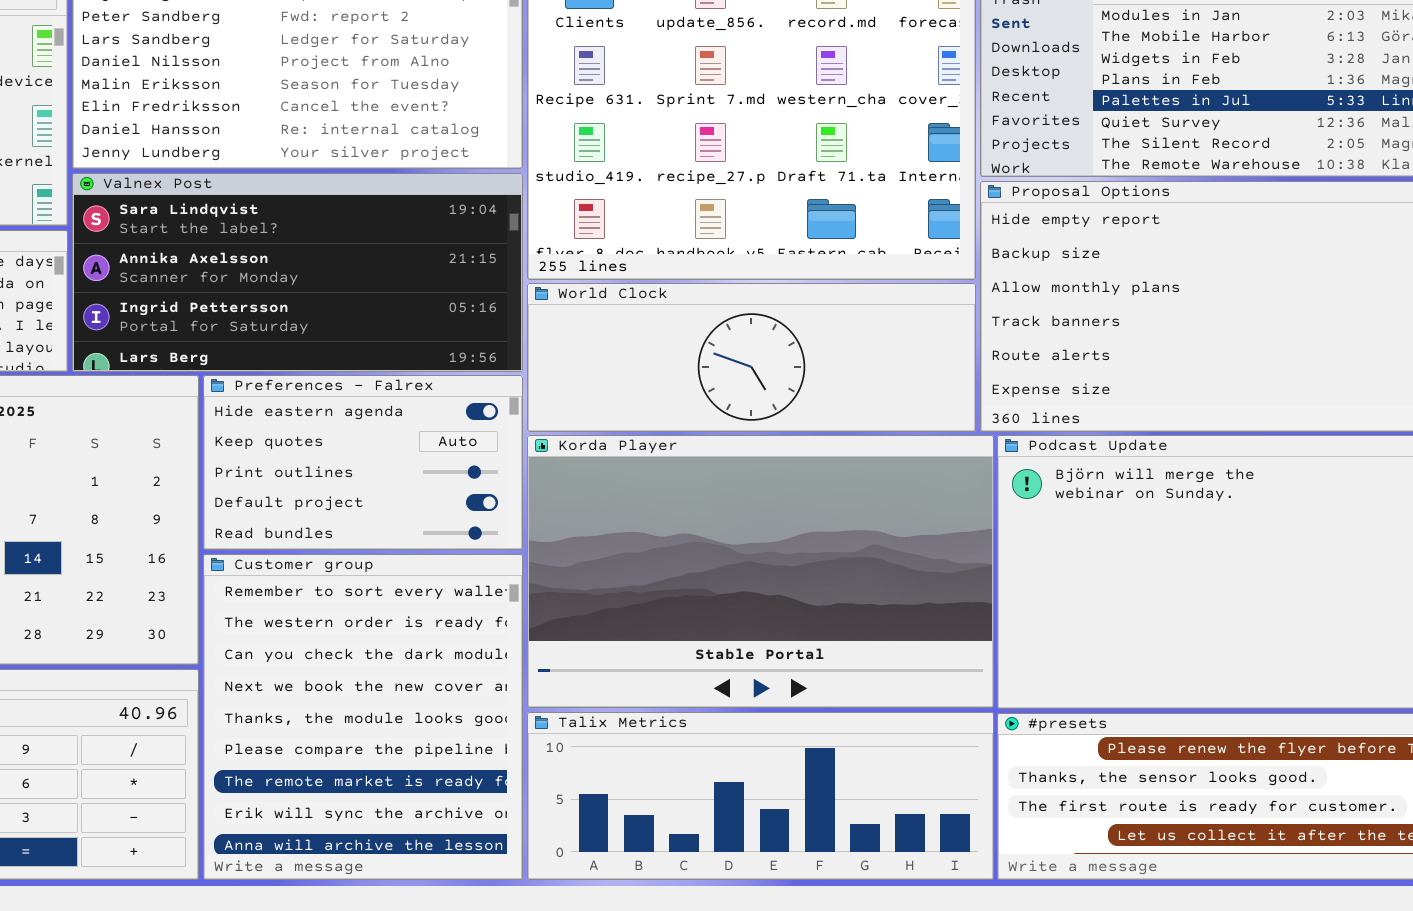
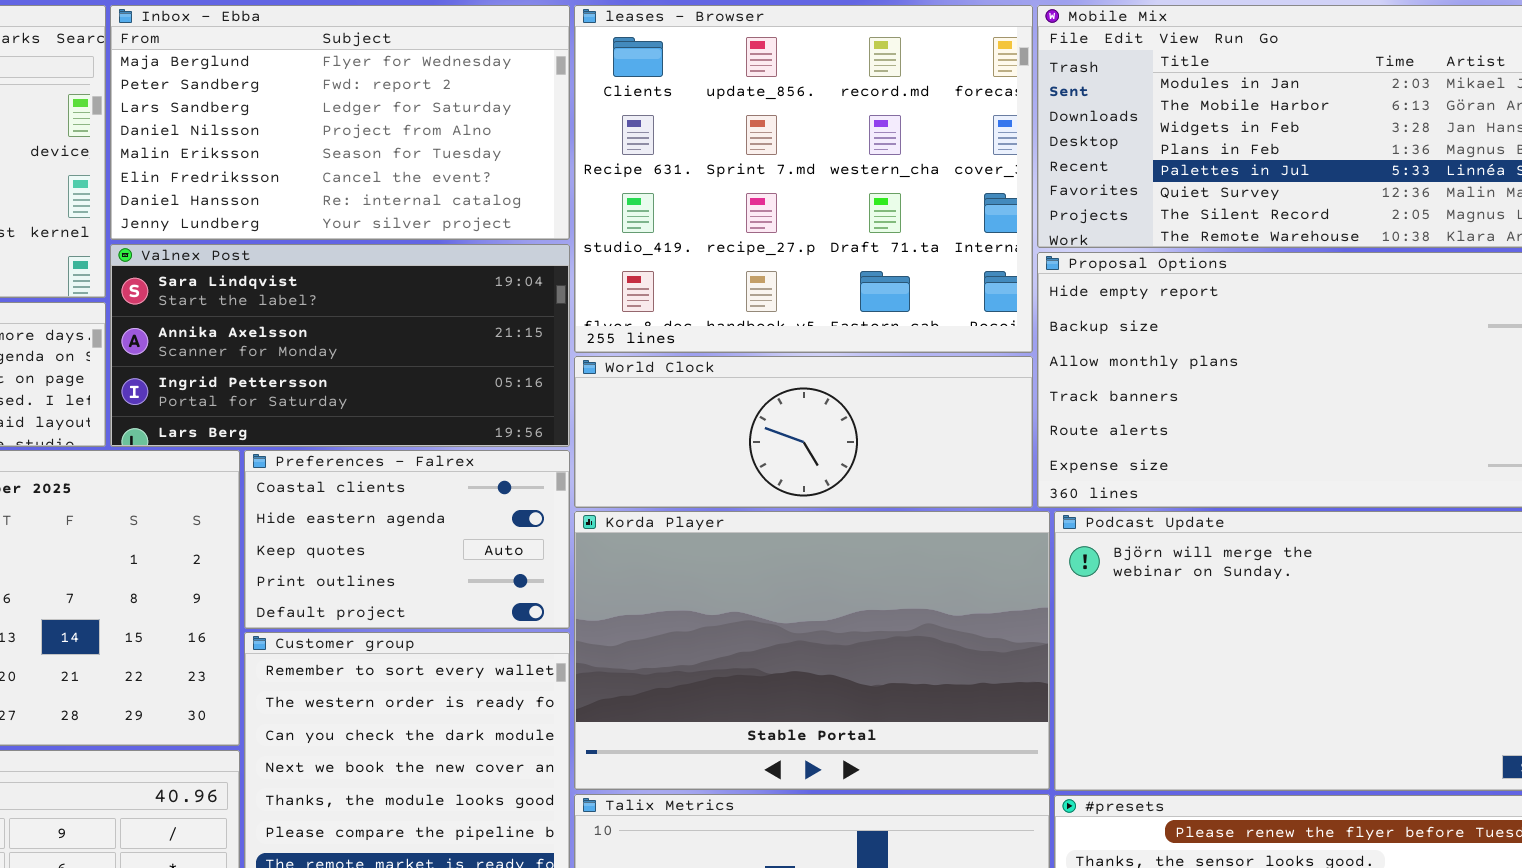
Preferences - Falrex: [203,375,523,550] -> [244,450,570,629], scrolled up 1 row

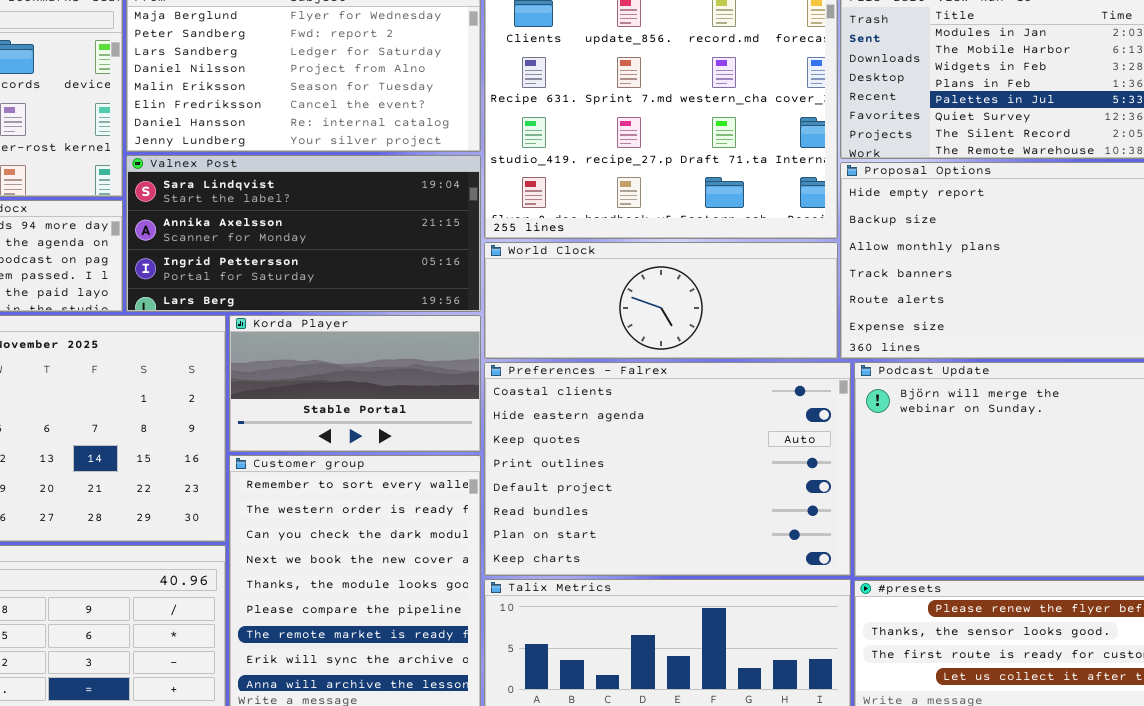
Preferences - Falrex: [244,450,570,629] -> [484,362,851,576], moved, resized
Korda Player: [574,511,1050,790] -> [229,315,481,452], moved, resized

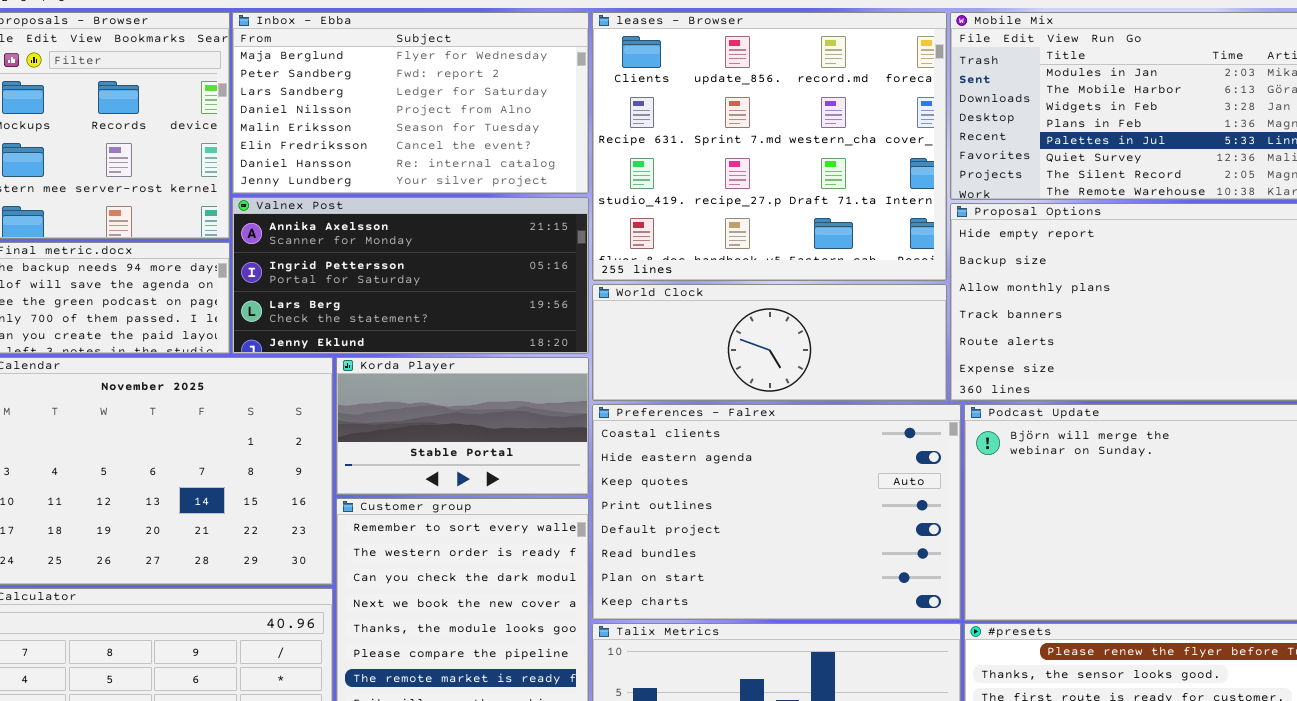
Valnex Post: [126,155,481,312] -> [232,197,589,354], scrolled down 1 row

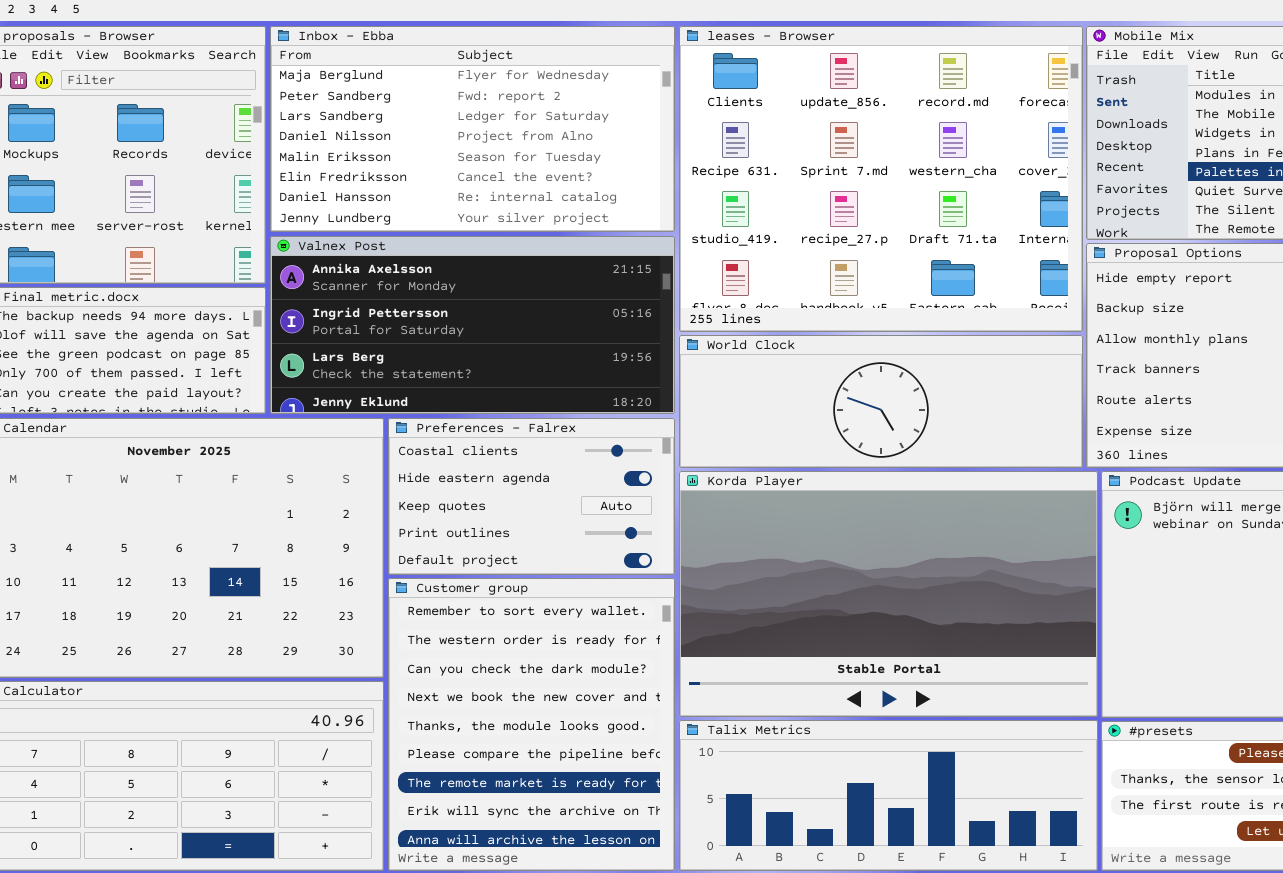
Korda Player: [336,357,589,495] -> [679,471,1098,717], moved, resized
Preferences - Falrex: [592,404,961,620] -> [388,418,675,575], moved, resized

